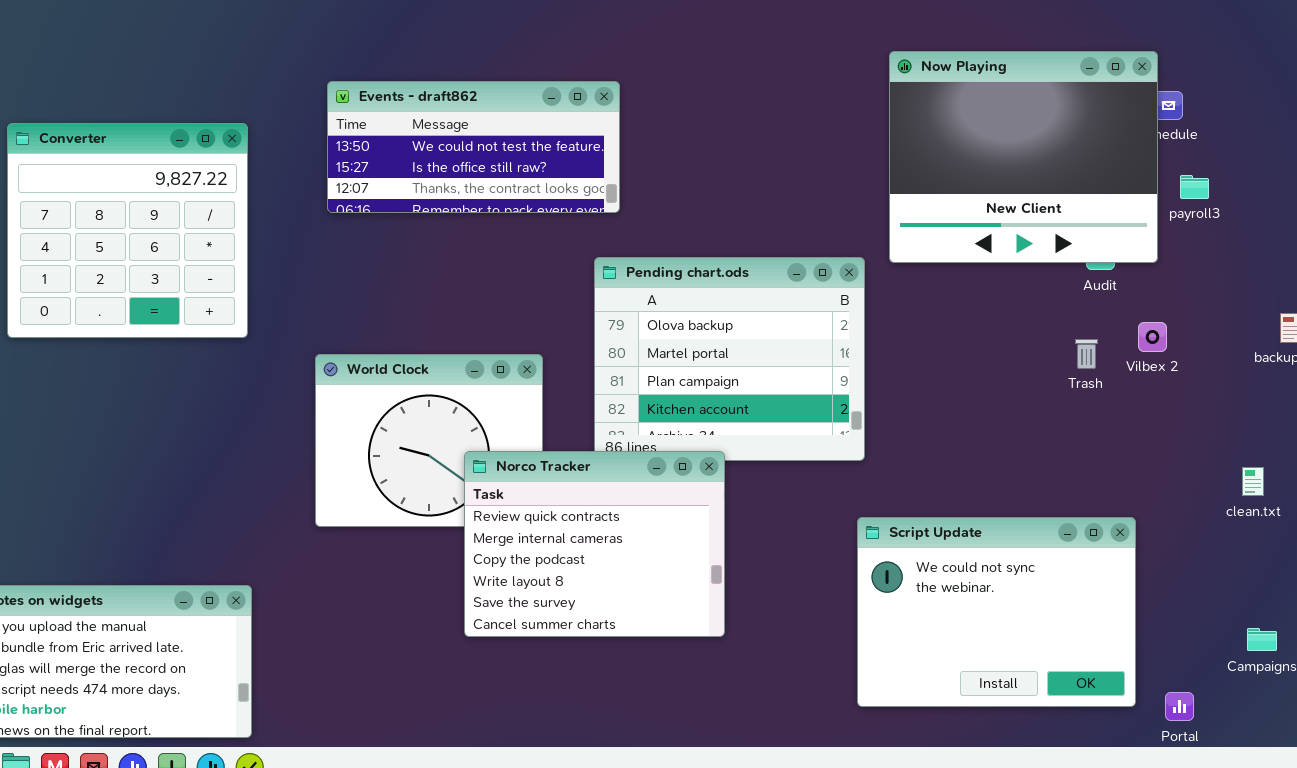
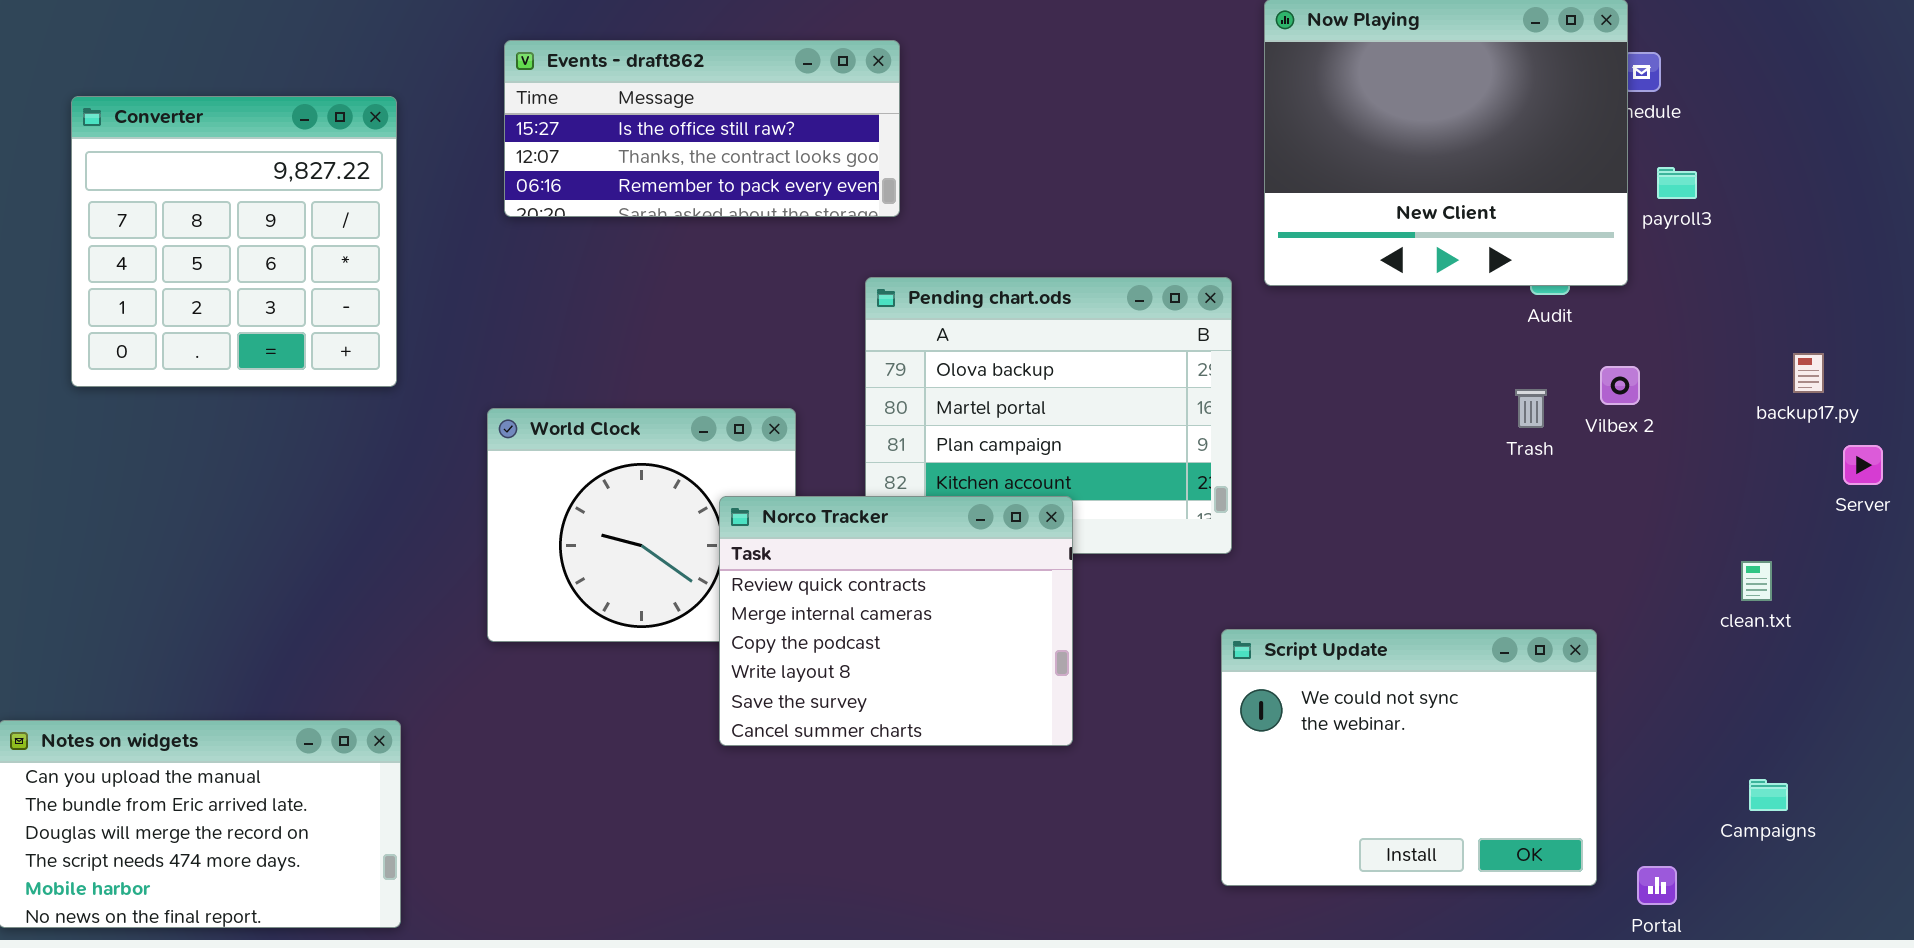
Events - draft862: [327,81,620,213] -> [504,40,900,217], scrolled down 1 row
Norco Tracker: [464,451,725,637] -> [719,496,1073,746], moved

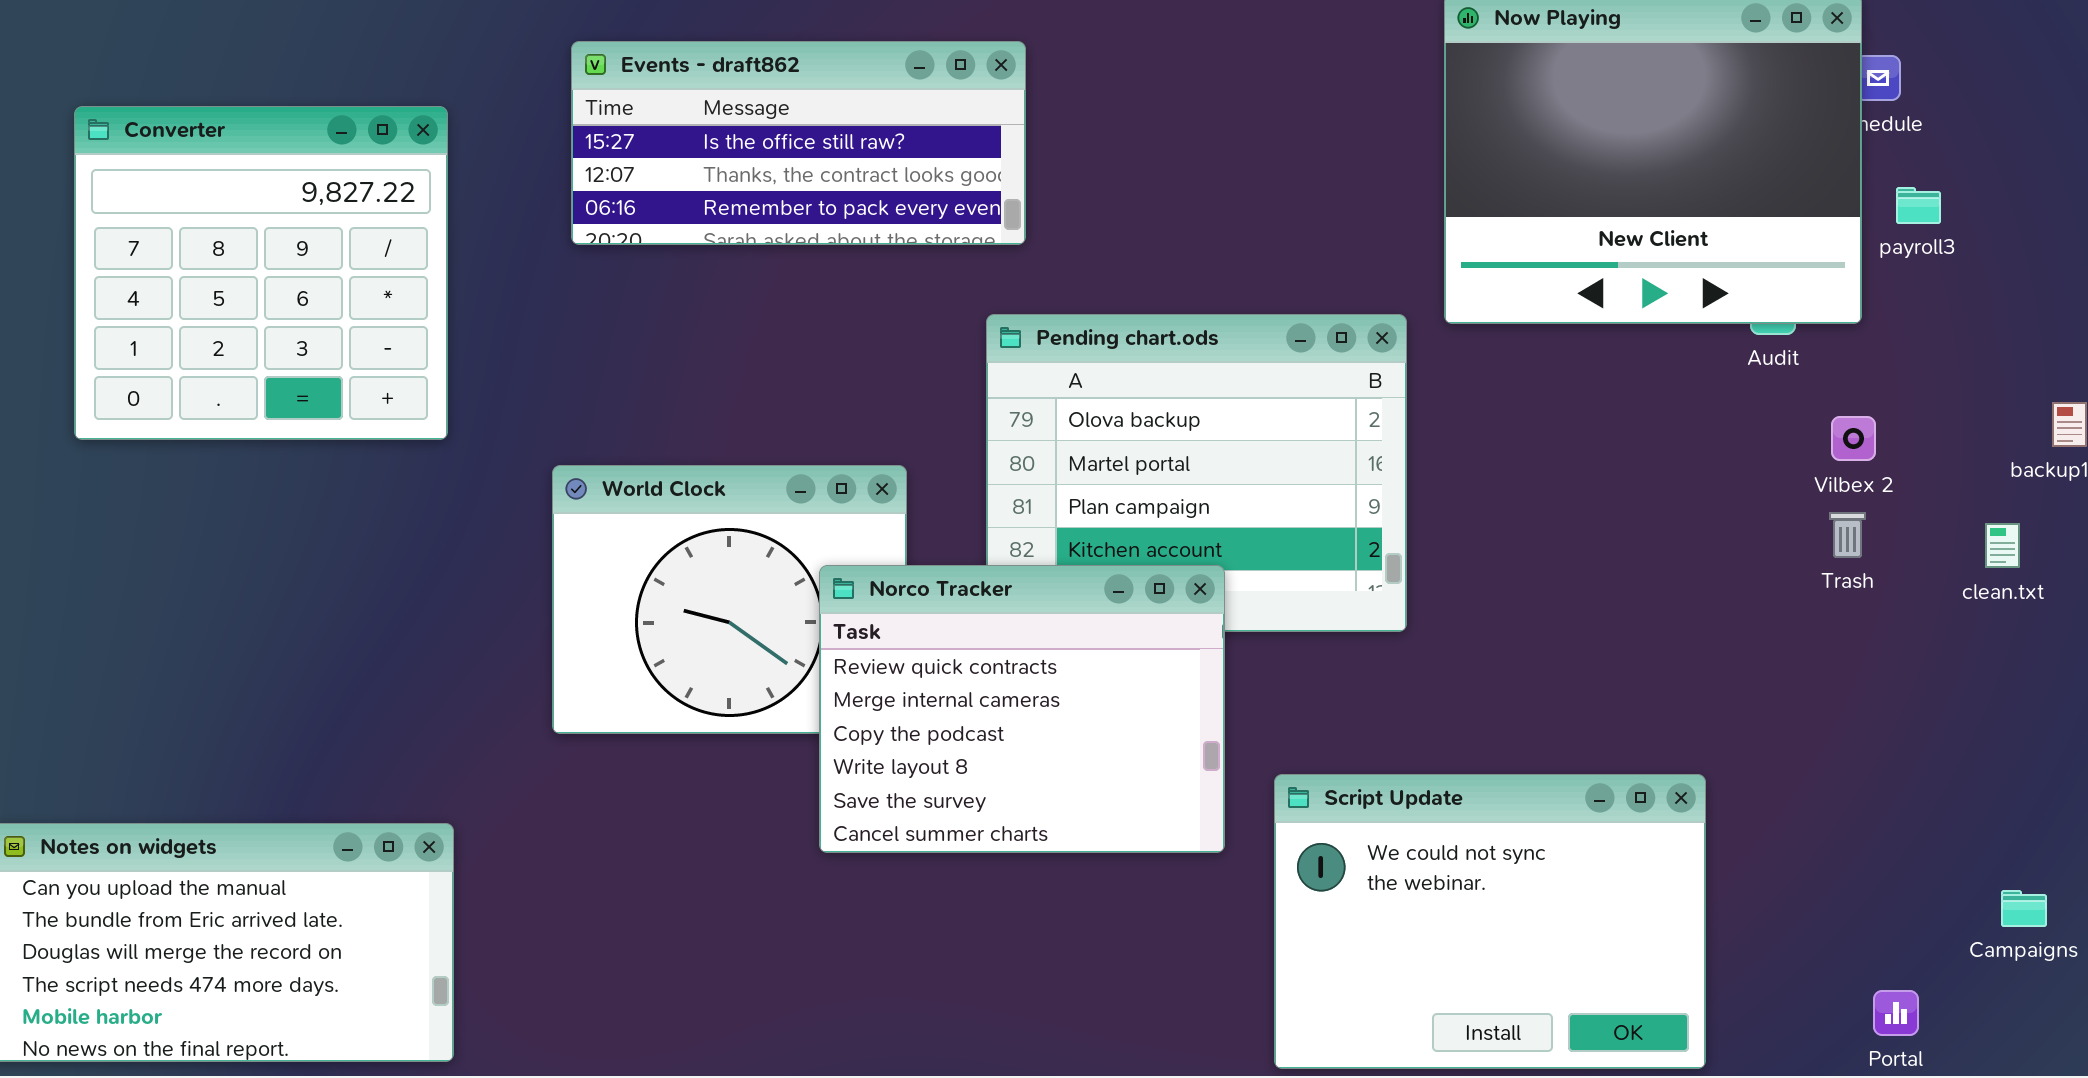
Trash: [1515,389,1547,428] -> [1829,512,1866,558], moved
clean.txt: [1741,561,1772,601] -> [1985,523,2020,568], moved
Script Update: [1221,629,1597,886] -> [1274,774,1706,1069], moved

